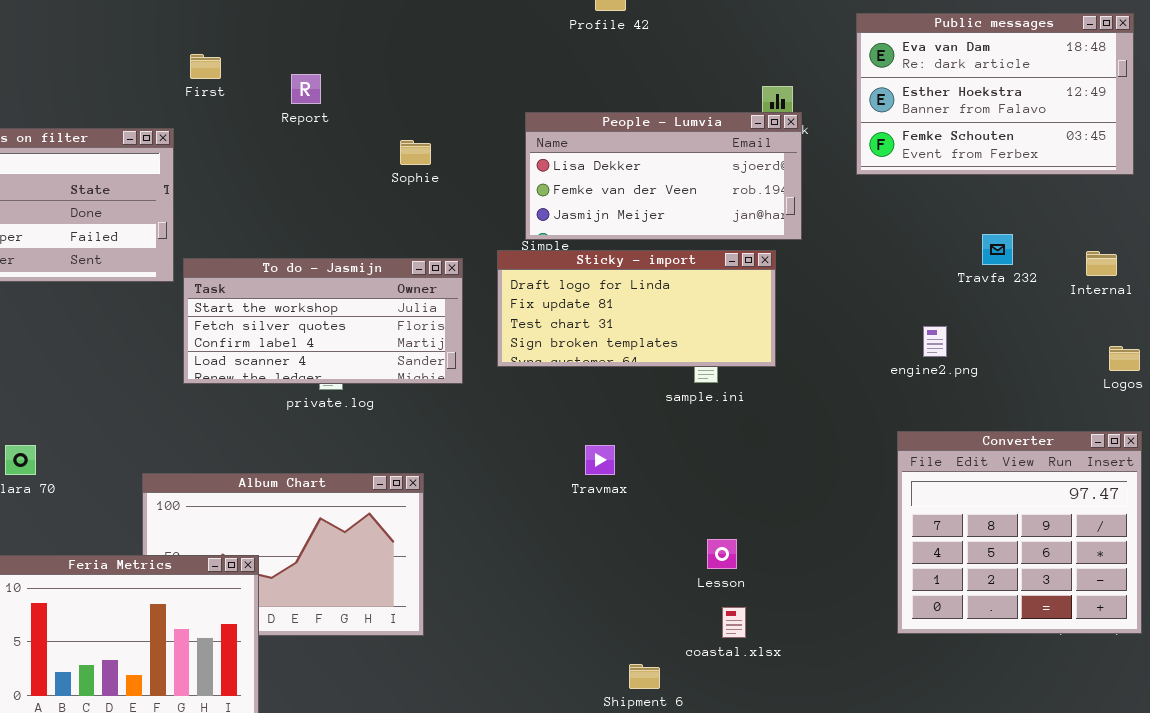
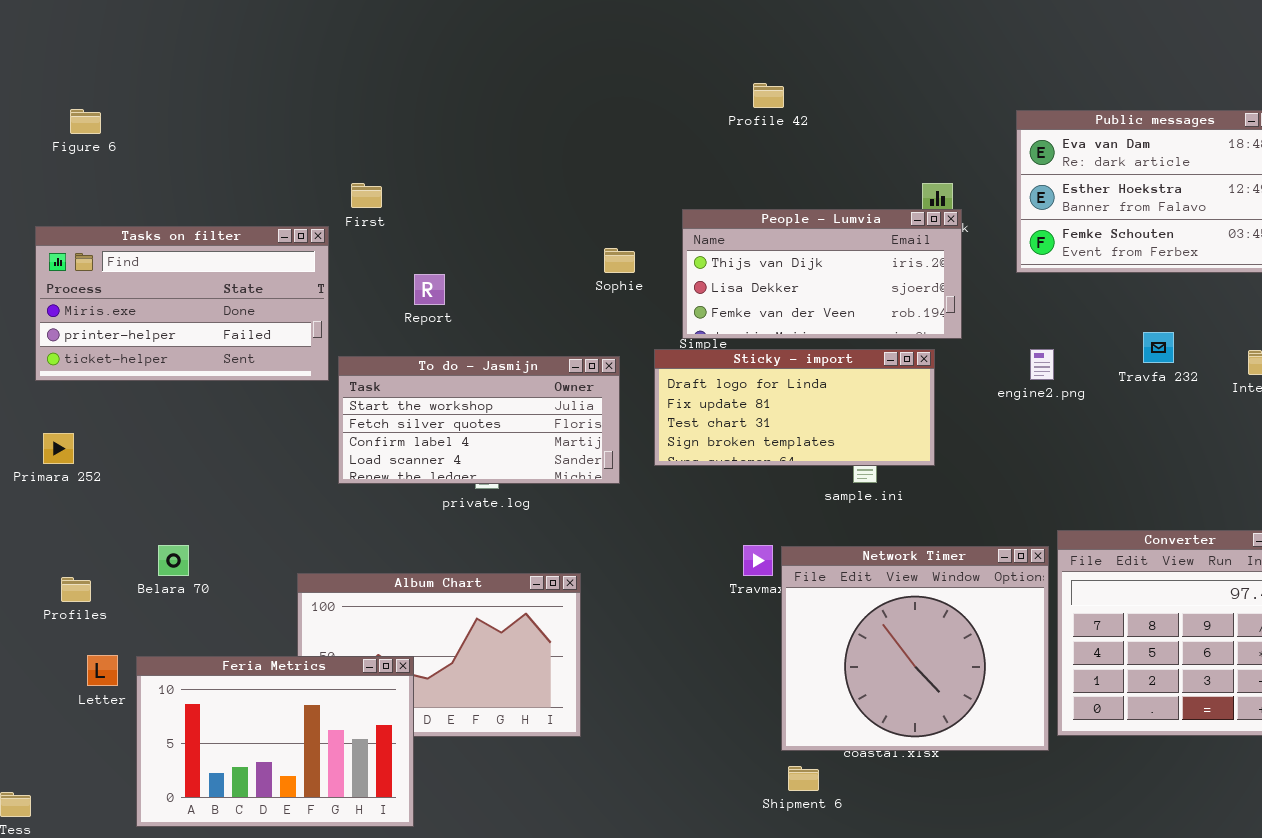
First: [190,54,221,79] -> [351,183,382,208], moved
Report: [291,74,321,104] -> [414,274,445,305], moved
People - Lumvia: [525,112,802,240] -> [682,209,962,339], scrolled up 1 row
Sophie: [400,140,431,165] -> [604,248,635,273], moved
engine2.png: [923,326,947,357] -> [1030,349,1054,380], moved
Network Timer: none -> [781,546,1049,751], opened

